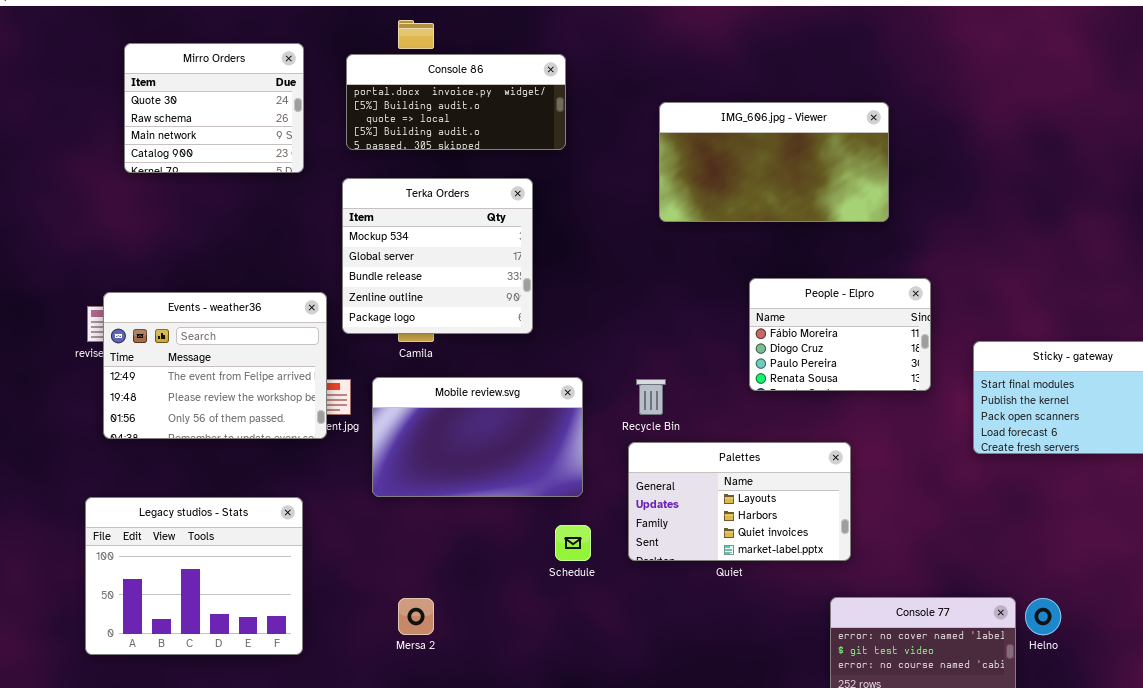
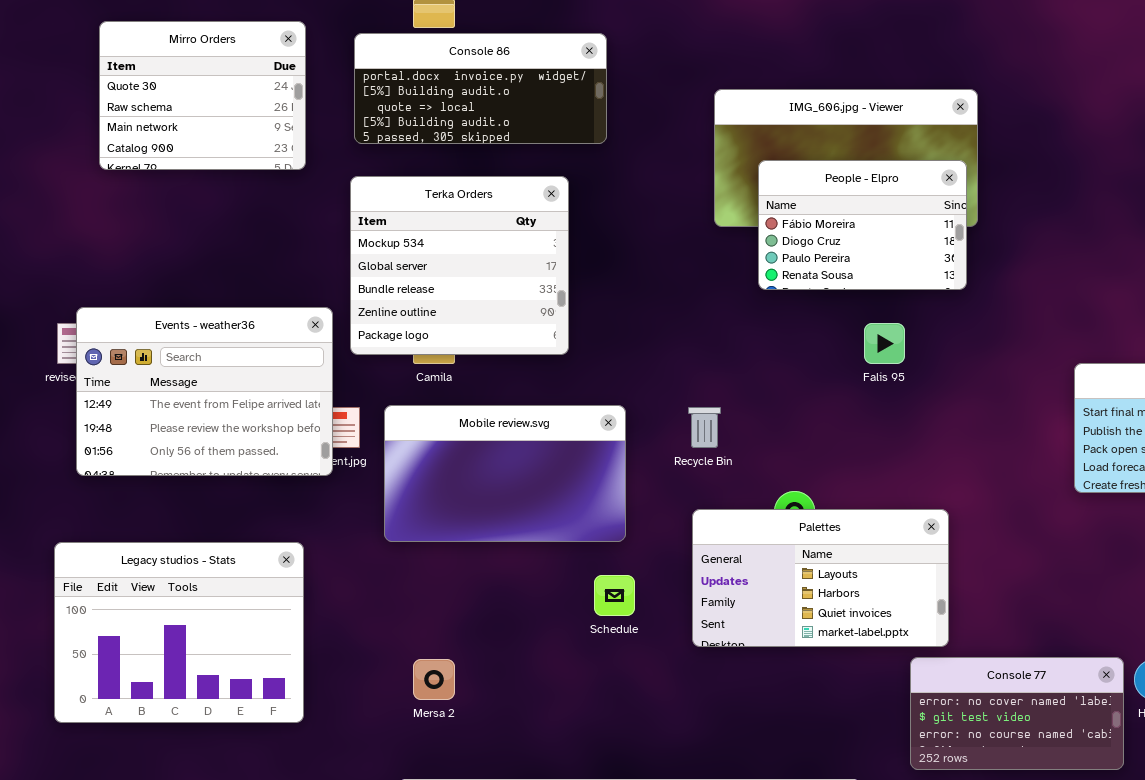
People - Elpro: [749,278,931,391] -> [758,160,967,290], moved
Palettes: [628,442,851,561] -> [692,509,949,647], moved

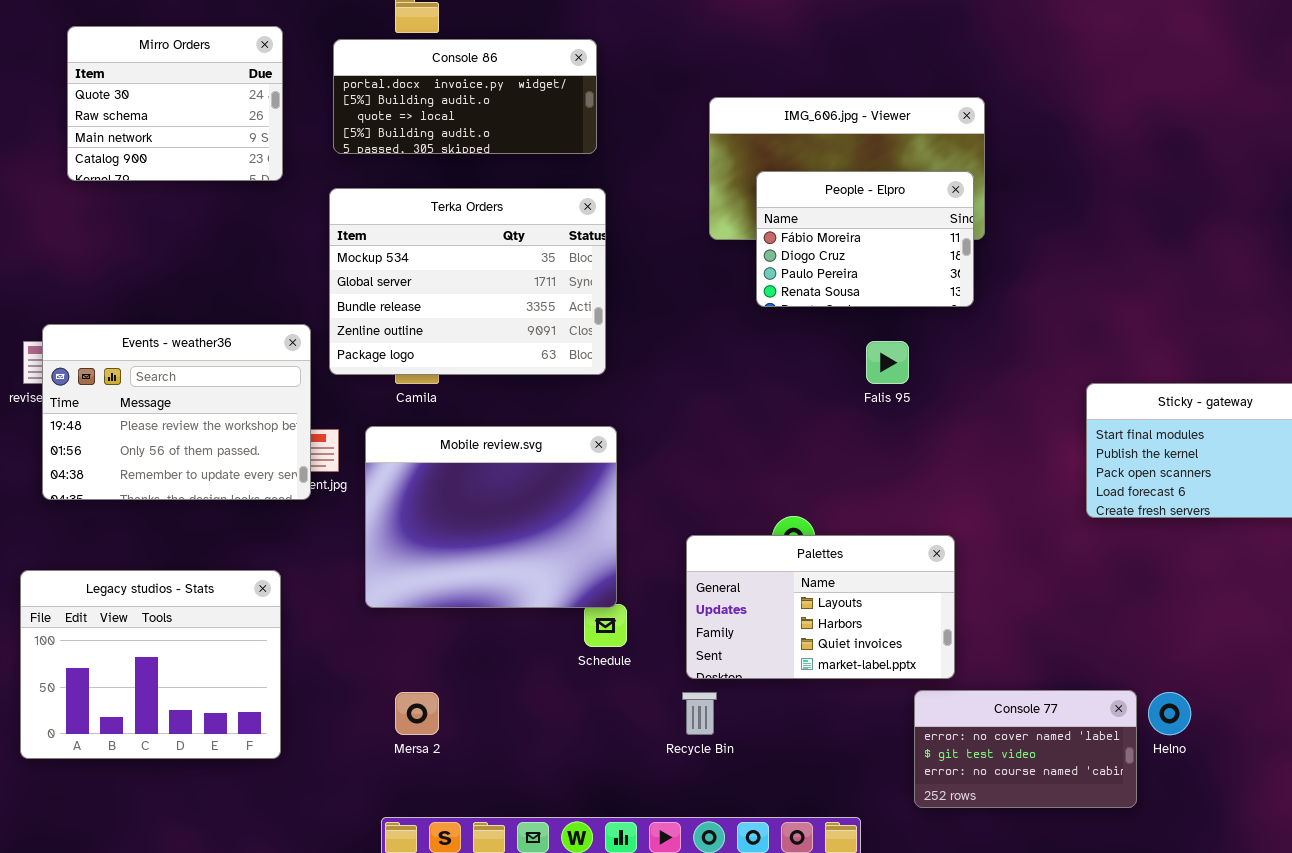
Terka Orders: [350,176,569,355] -> [329,188,606,375], resized
Events - weather36: [76,307,333,476] -> [42,324,311,500], scrolled down 1 row
Mobile review.svg: [384,405,626,542] -> [365,426,617,608], resized
Recycle Bin: [688,407,721,448] -> [682,692,717,735], moved

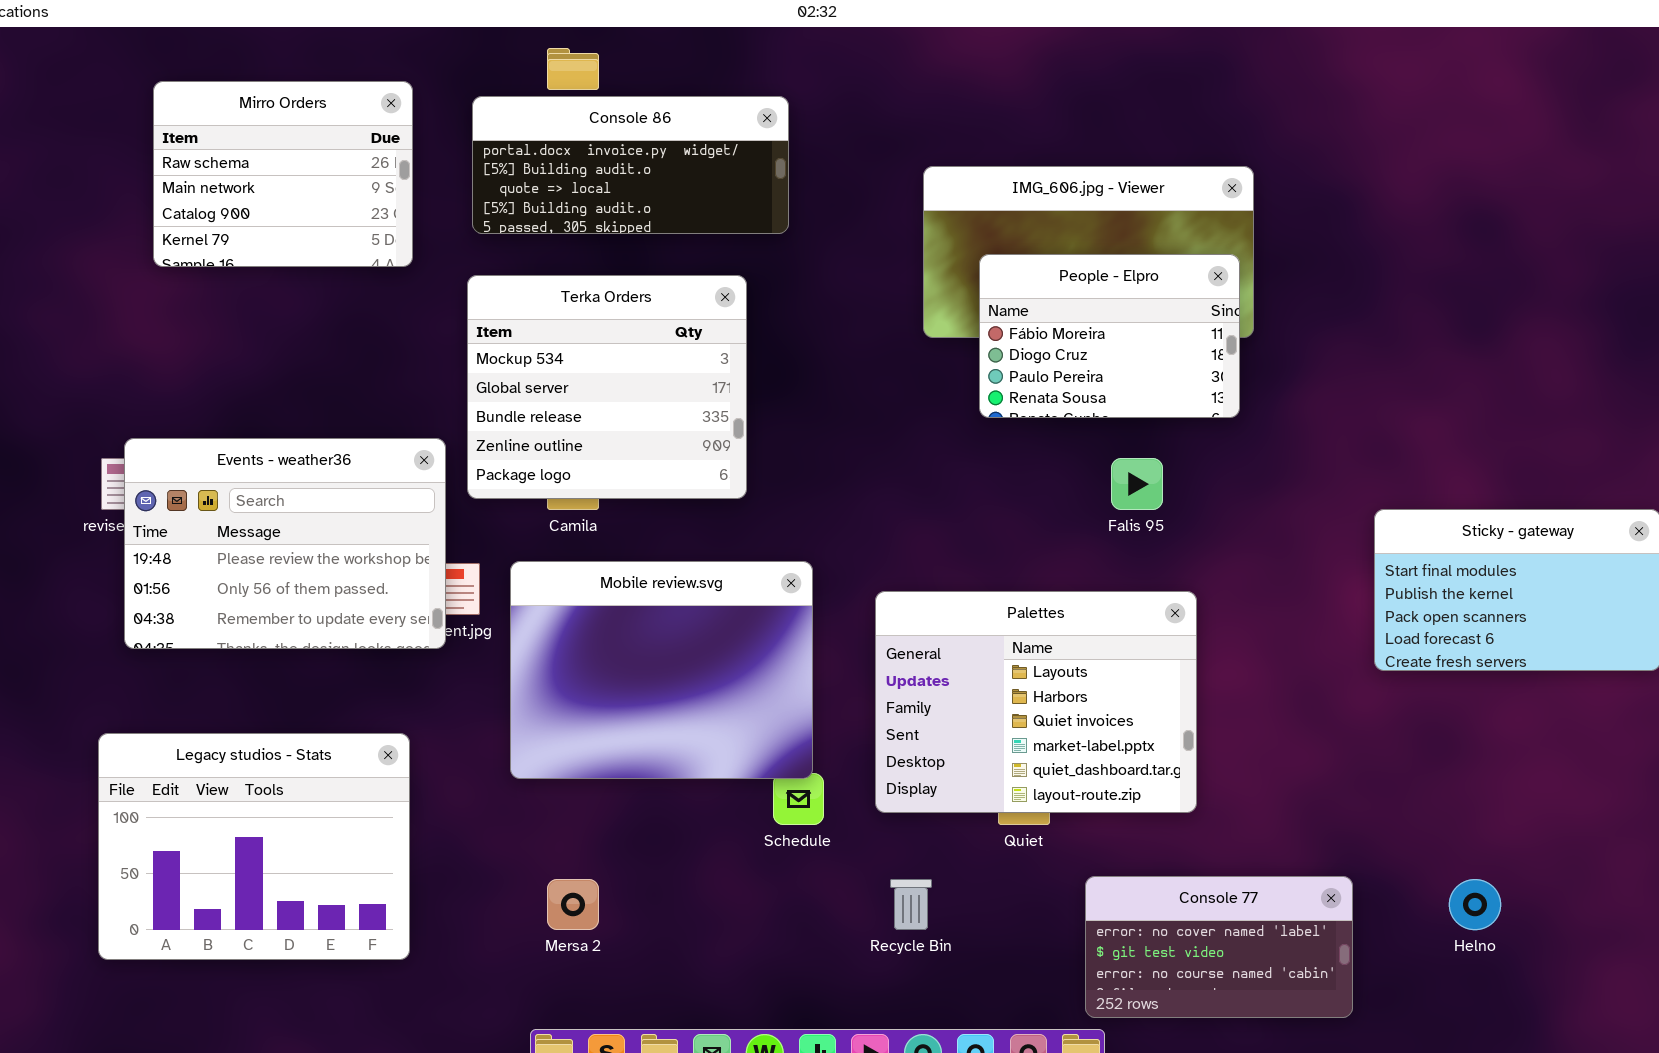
Mirro Orders: [67,26,283,181] -> [153,81,413,267], scrolled down 1 row
Terka Orders: [329,188,606,375] -> [467,275,747,499], resized
Palettes: [686,535,955,679] -> [875,591,1197,813], moved, resized
Console 77: [914,690,1137,808] -> [1085,876,1353,1018], moved

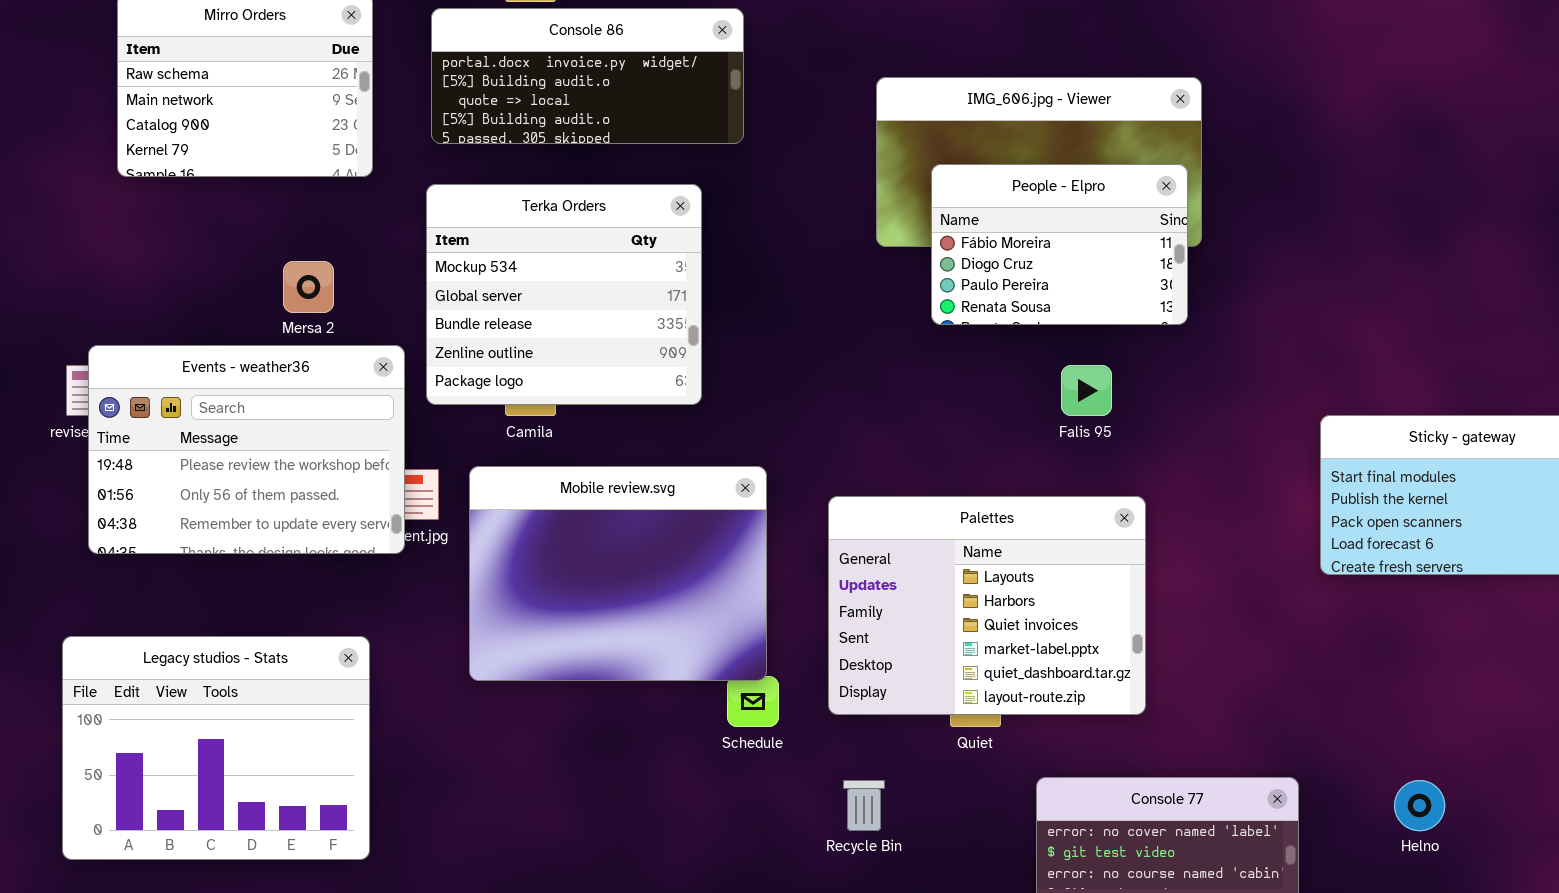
Mersa 2: [547,879,599,930] -> [283,261,334,313], moved

